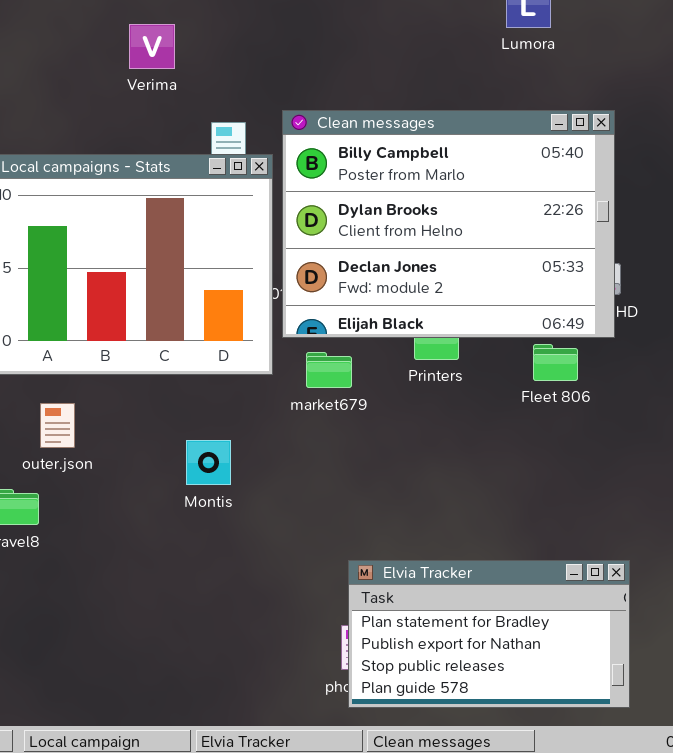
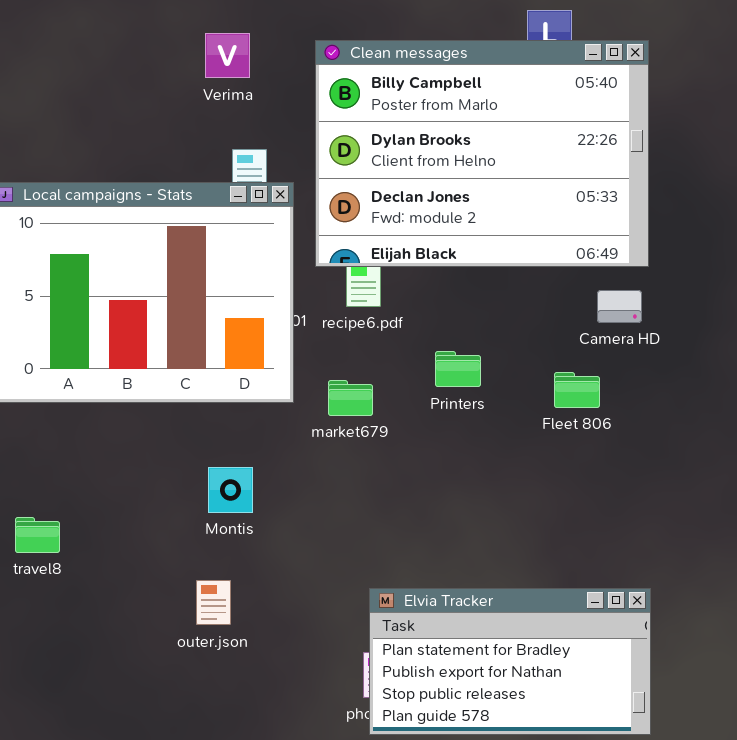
Verima: [129,24,175,69] -> [205,33,250,78], moved
Clean messages: [282,110,615,338] -> [315,40,649,267], moved
outer.json: [40,403,75,448] -> [196,580,231,625], moved

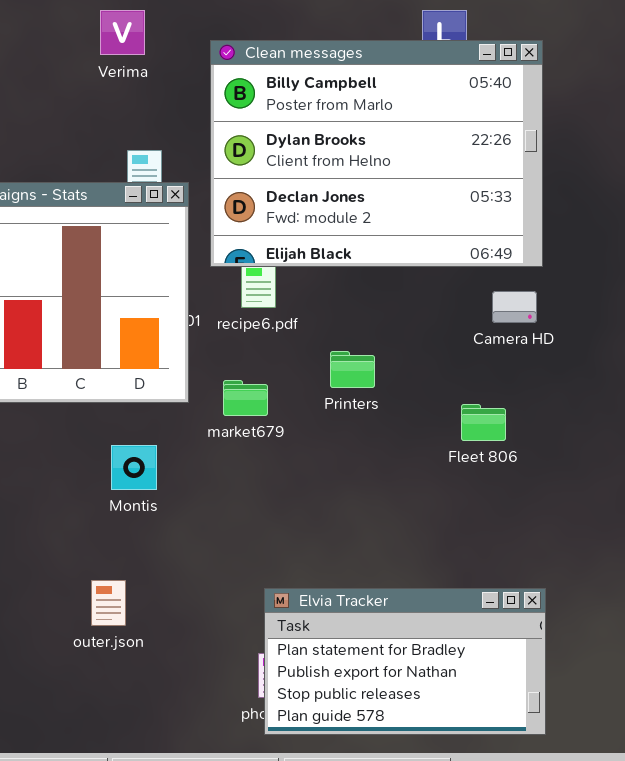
Verima: [205,33,250,78] -> [100,10,145,55], moved
Fleet 806: [554,372,600,408] -> [461,404,506,441], moved
Montis: [208,467,253,513] -> [111,445,157,490], moved

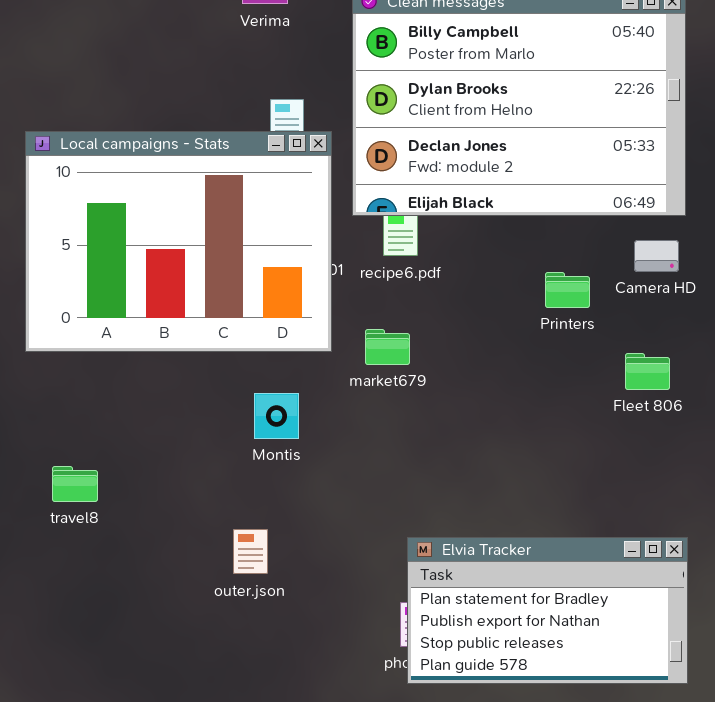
Printers: [330,351,375,388] -> [545,272,590,308], moved
Fleet 806: [461,404,506,441] -> [625,353,670,390], moved

